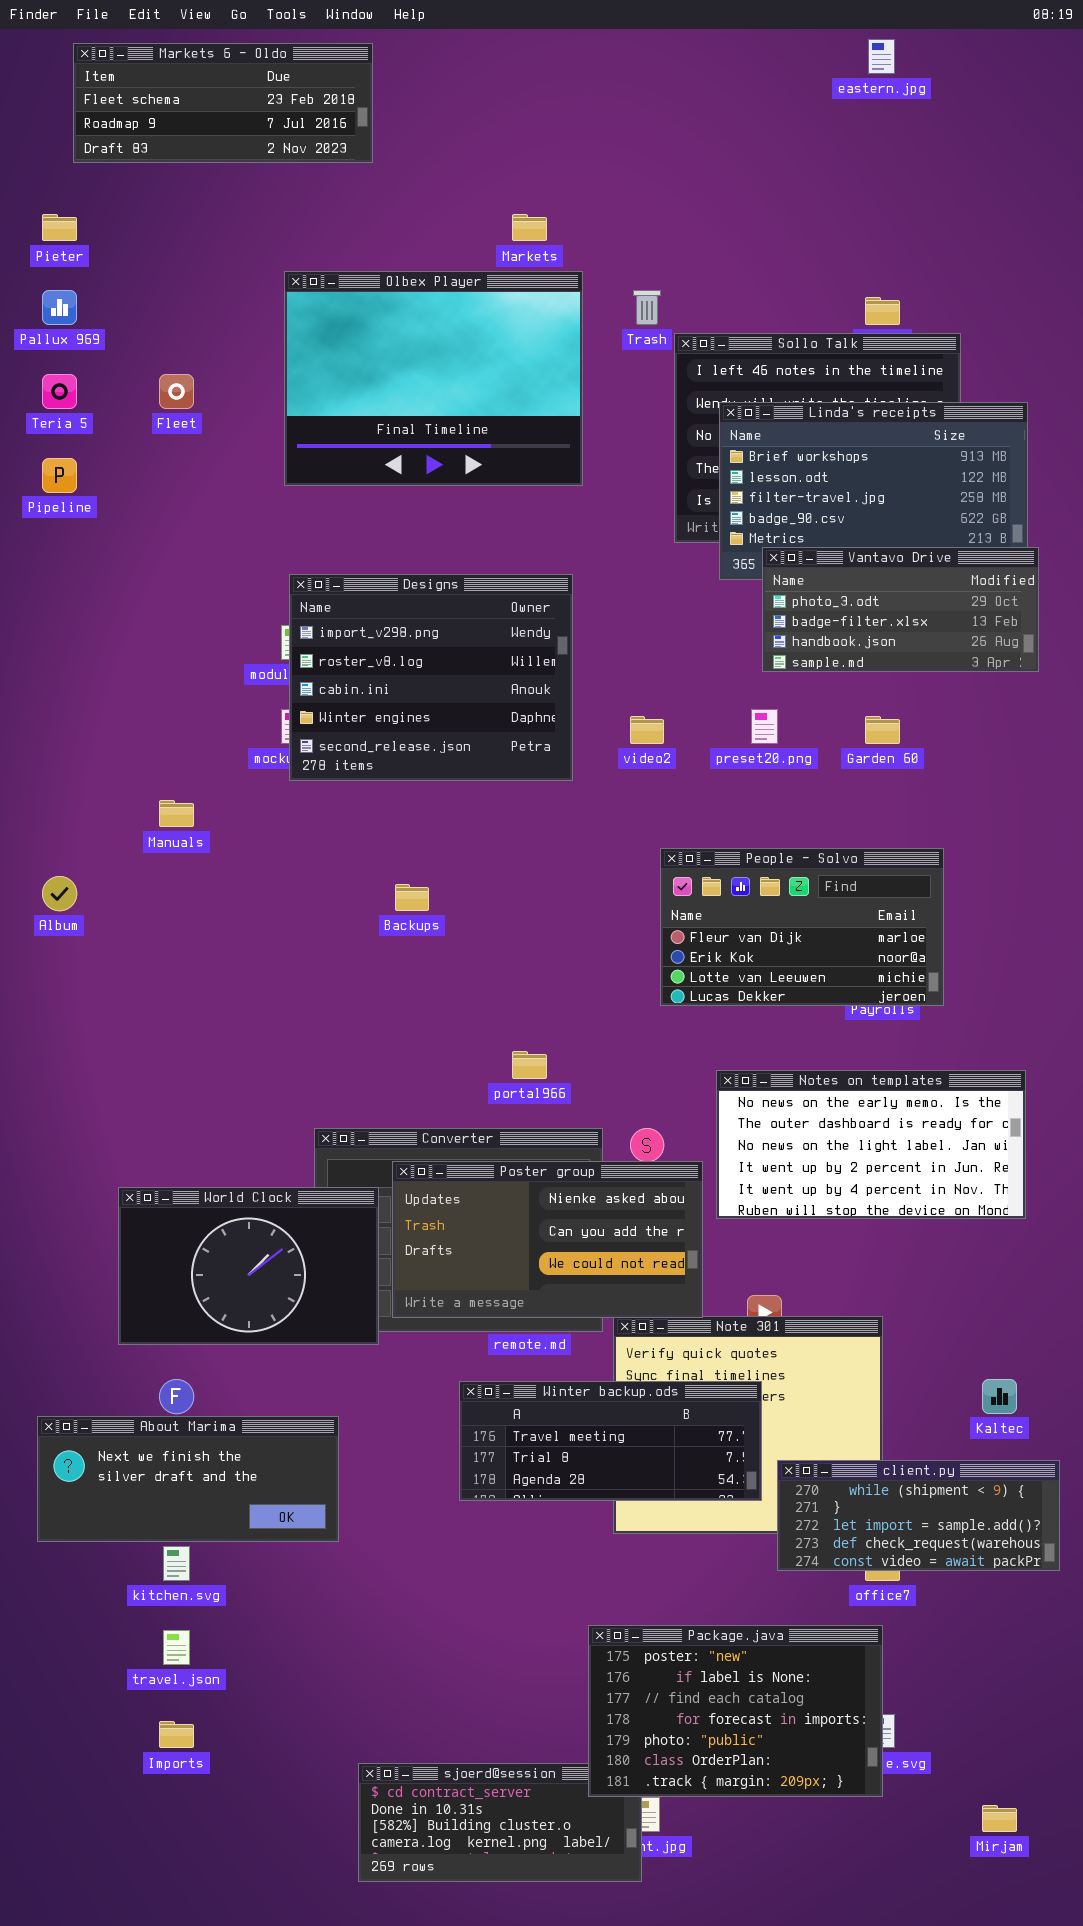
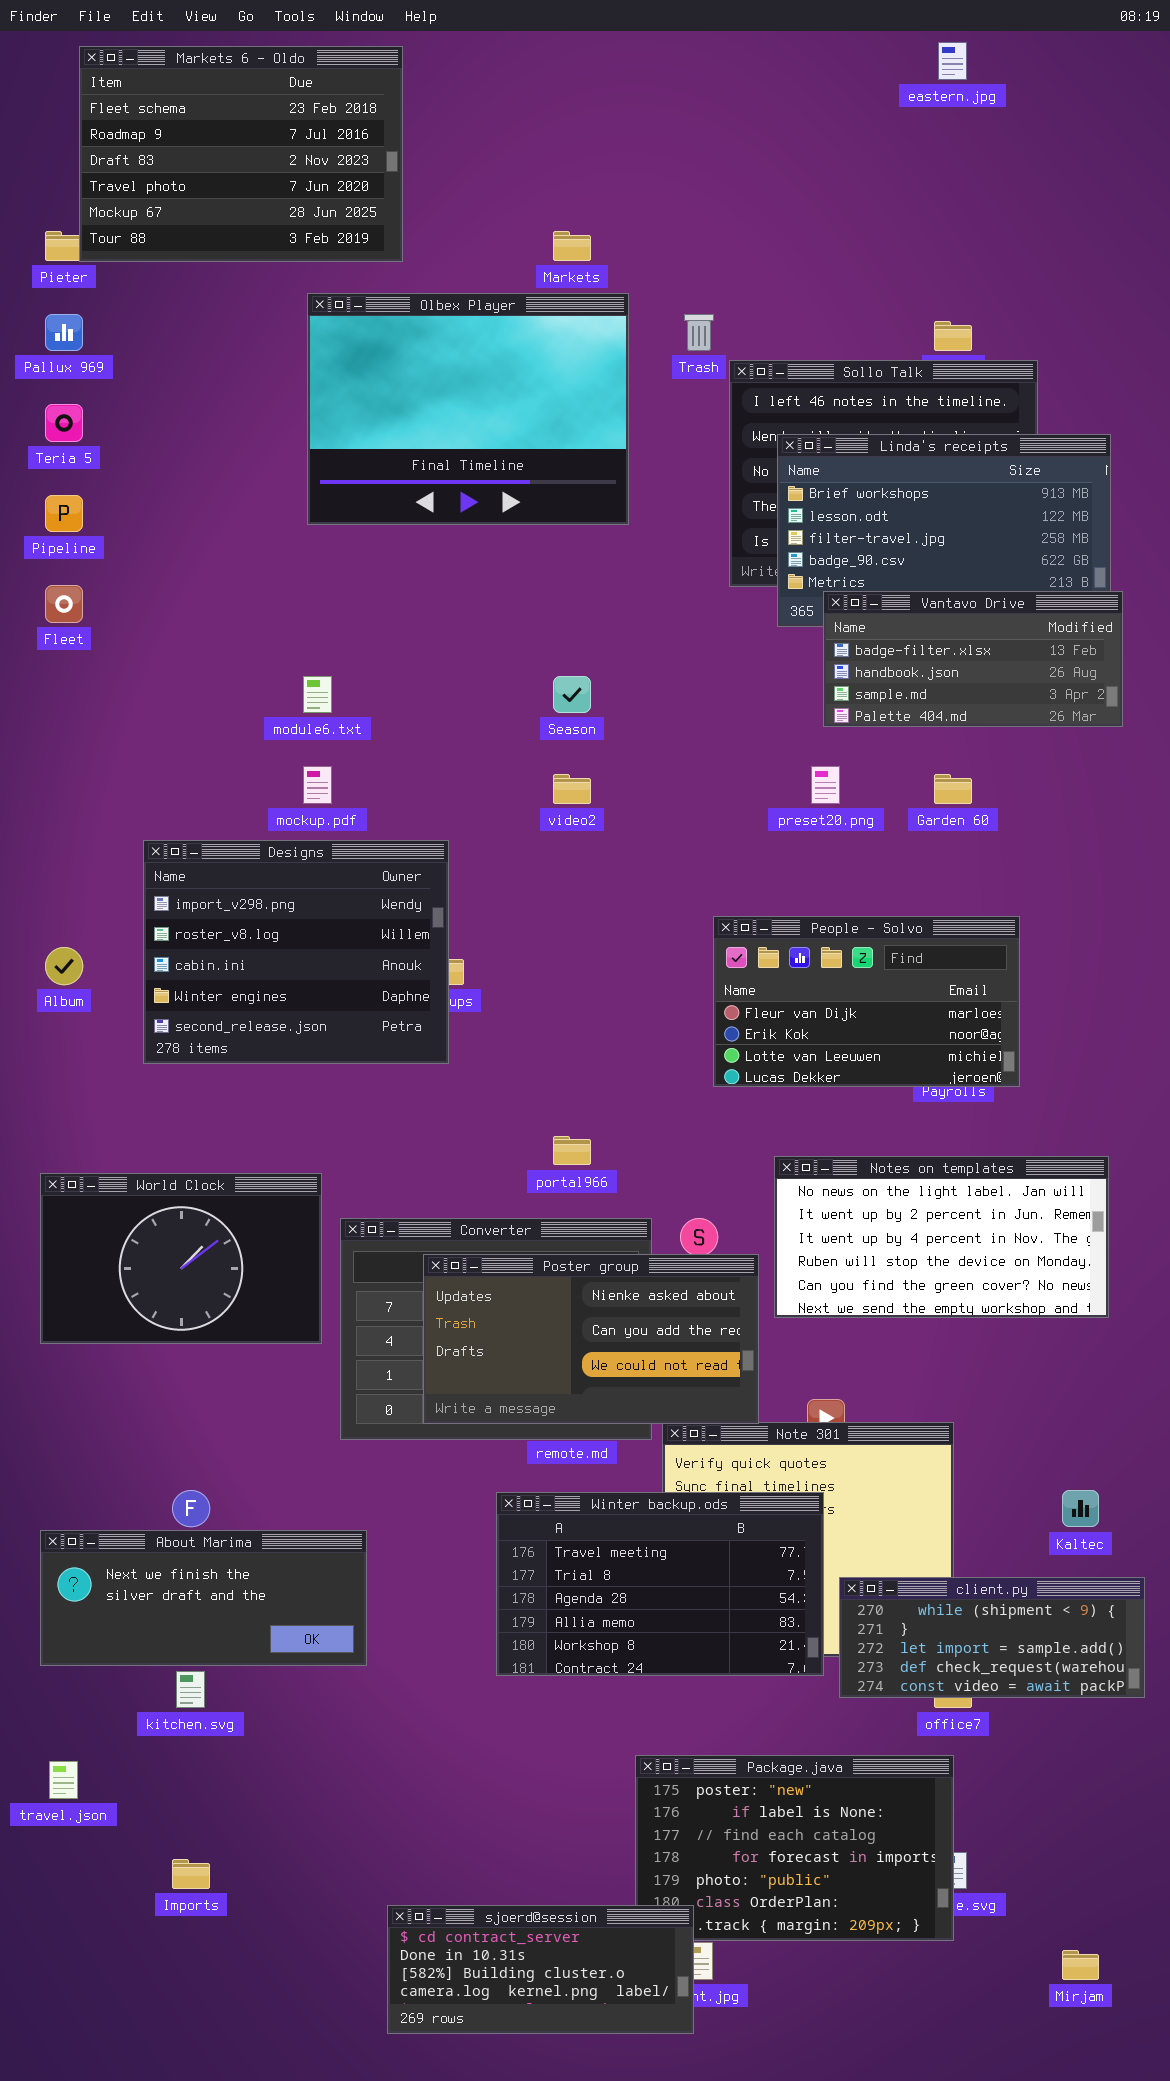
Markets 6 - Oldo: [73,43,373,163] -> [79,46,403,262], resized
Fleet: [159,374,194,409] -> [45,585,83,623], moved
Vantavo Drive: [762,547,1039,672] -> [823,591,1123,727], scrolled down 1 row
Designs: [289,574,573,781] -> [143,840,449,1064], moved
video2: [630,716,664,744] -> [553,774,591,804], moved
Notes on templates: [716,1070,1026,1219] -> [774,1156,1109,1318], scrolled down 2 rows
World Clock: [118,1187,379,1345] -> [40,1173,322,1344], moved
Winter backup.ods: [459,1381,762,1501] -> [496,1492,824,1676], resized
travel.json: [163,1630,190,1665] -> [49,1761,78,1799], moved
sjoerd@session: [358,1763,642,1882] -> [387,1905,694,2034], raised

